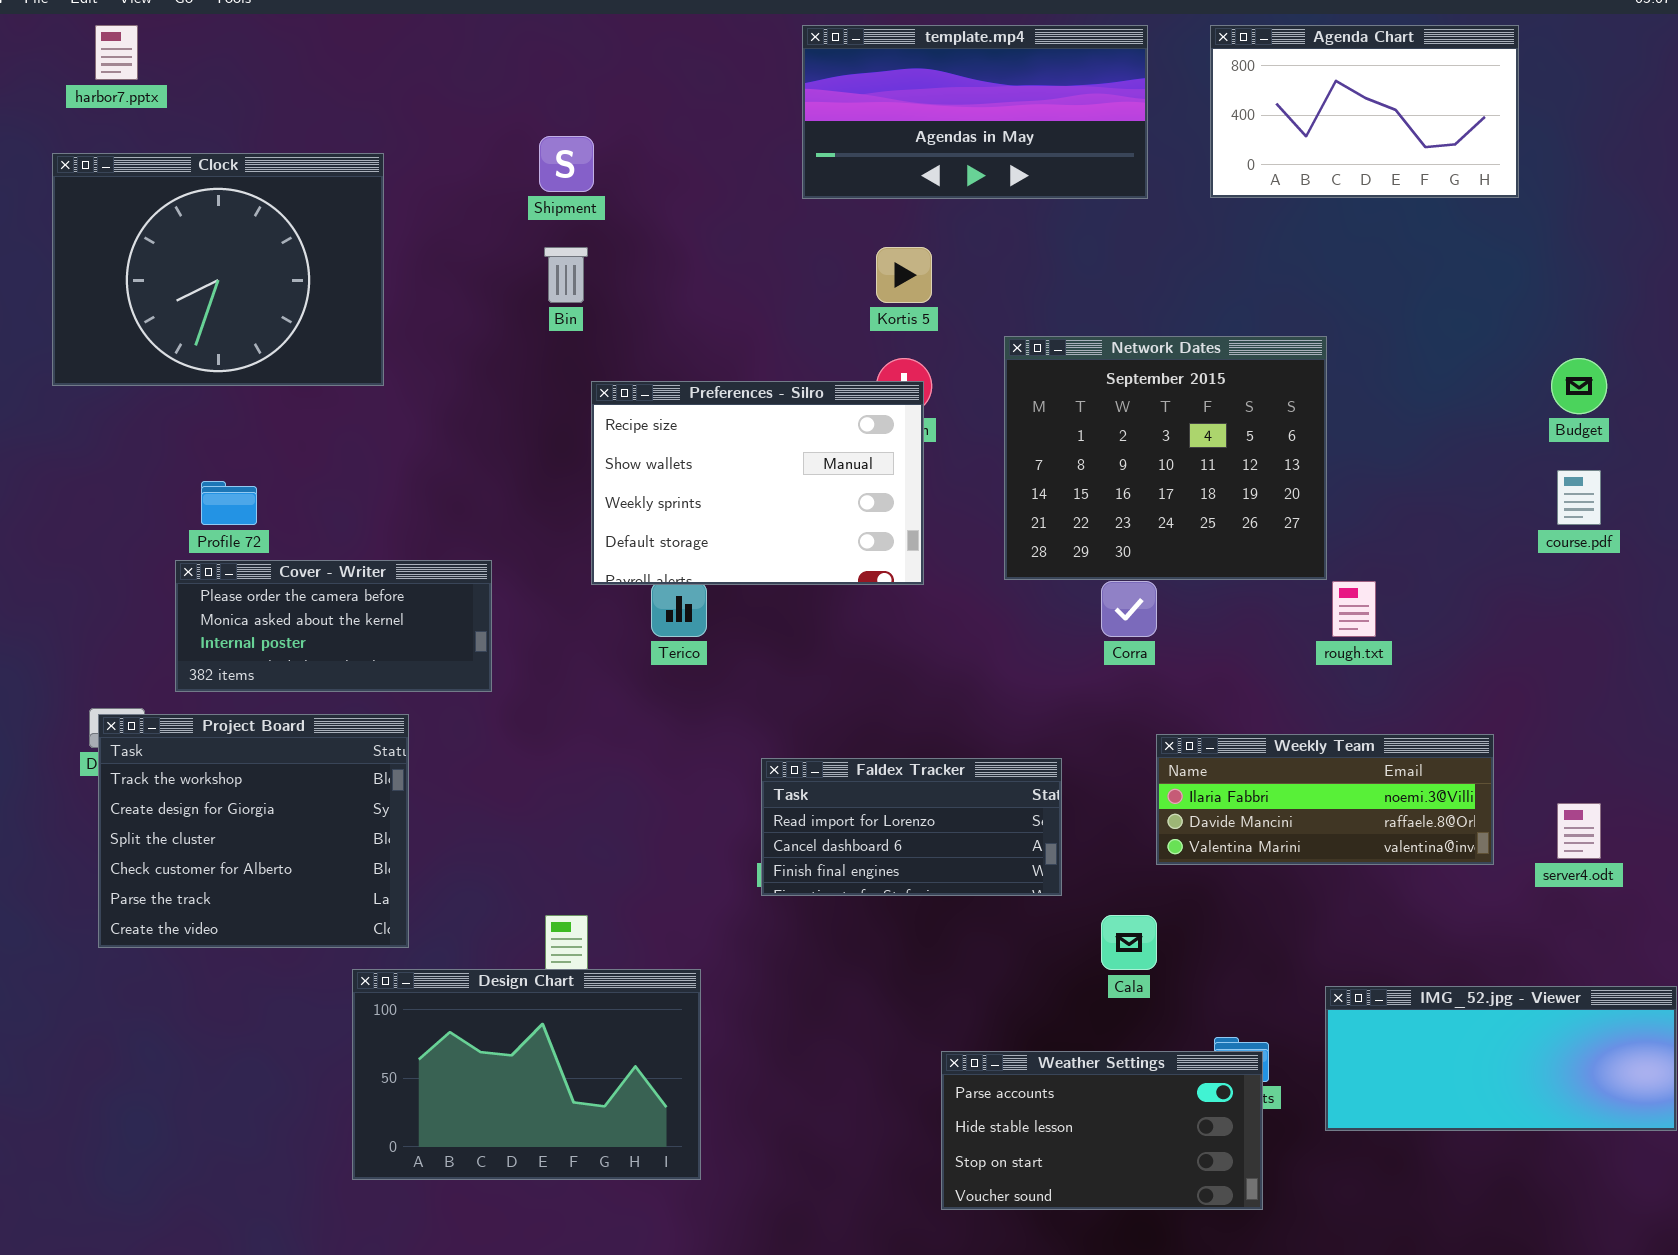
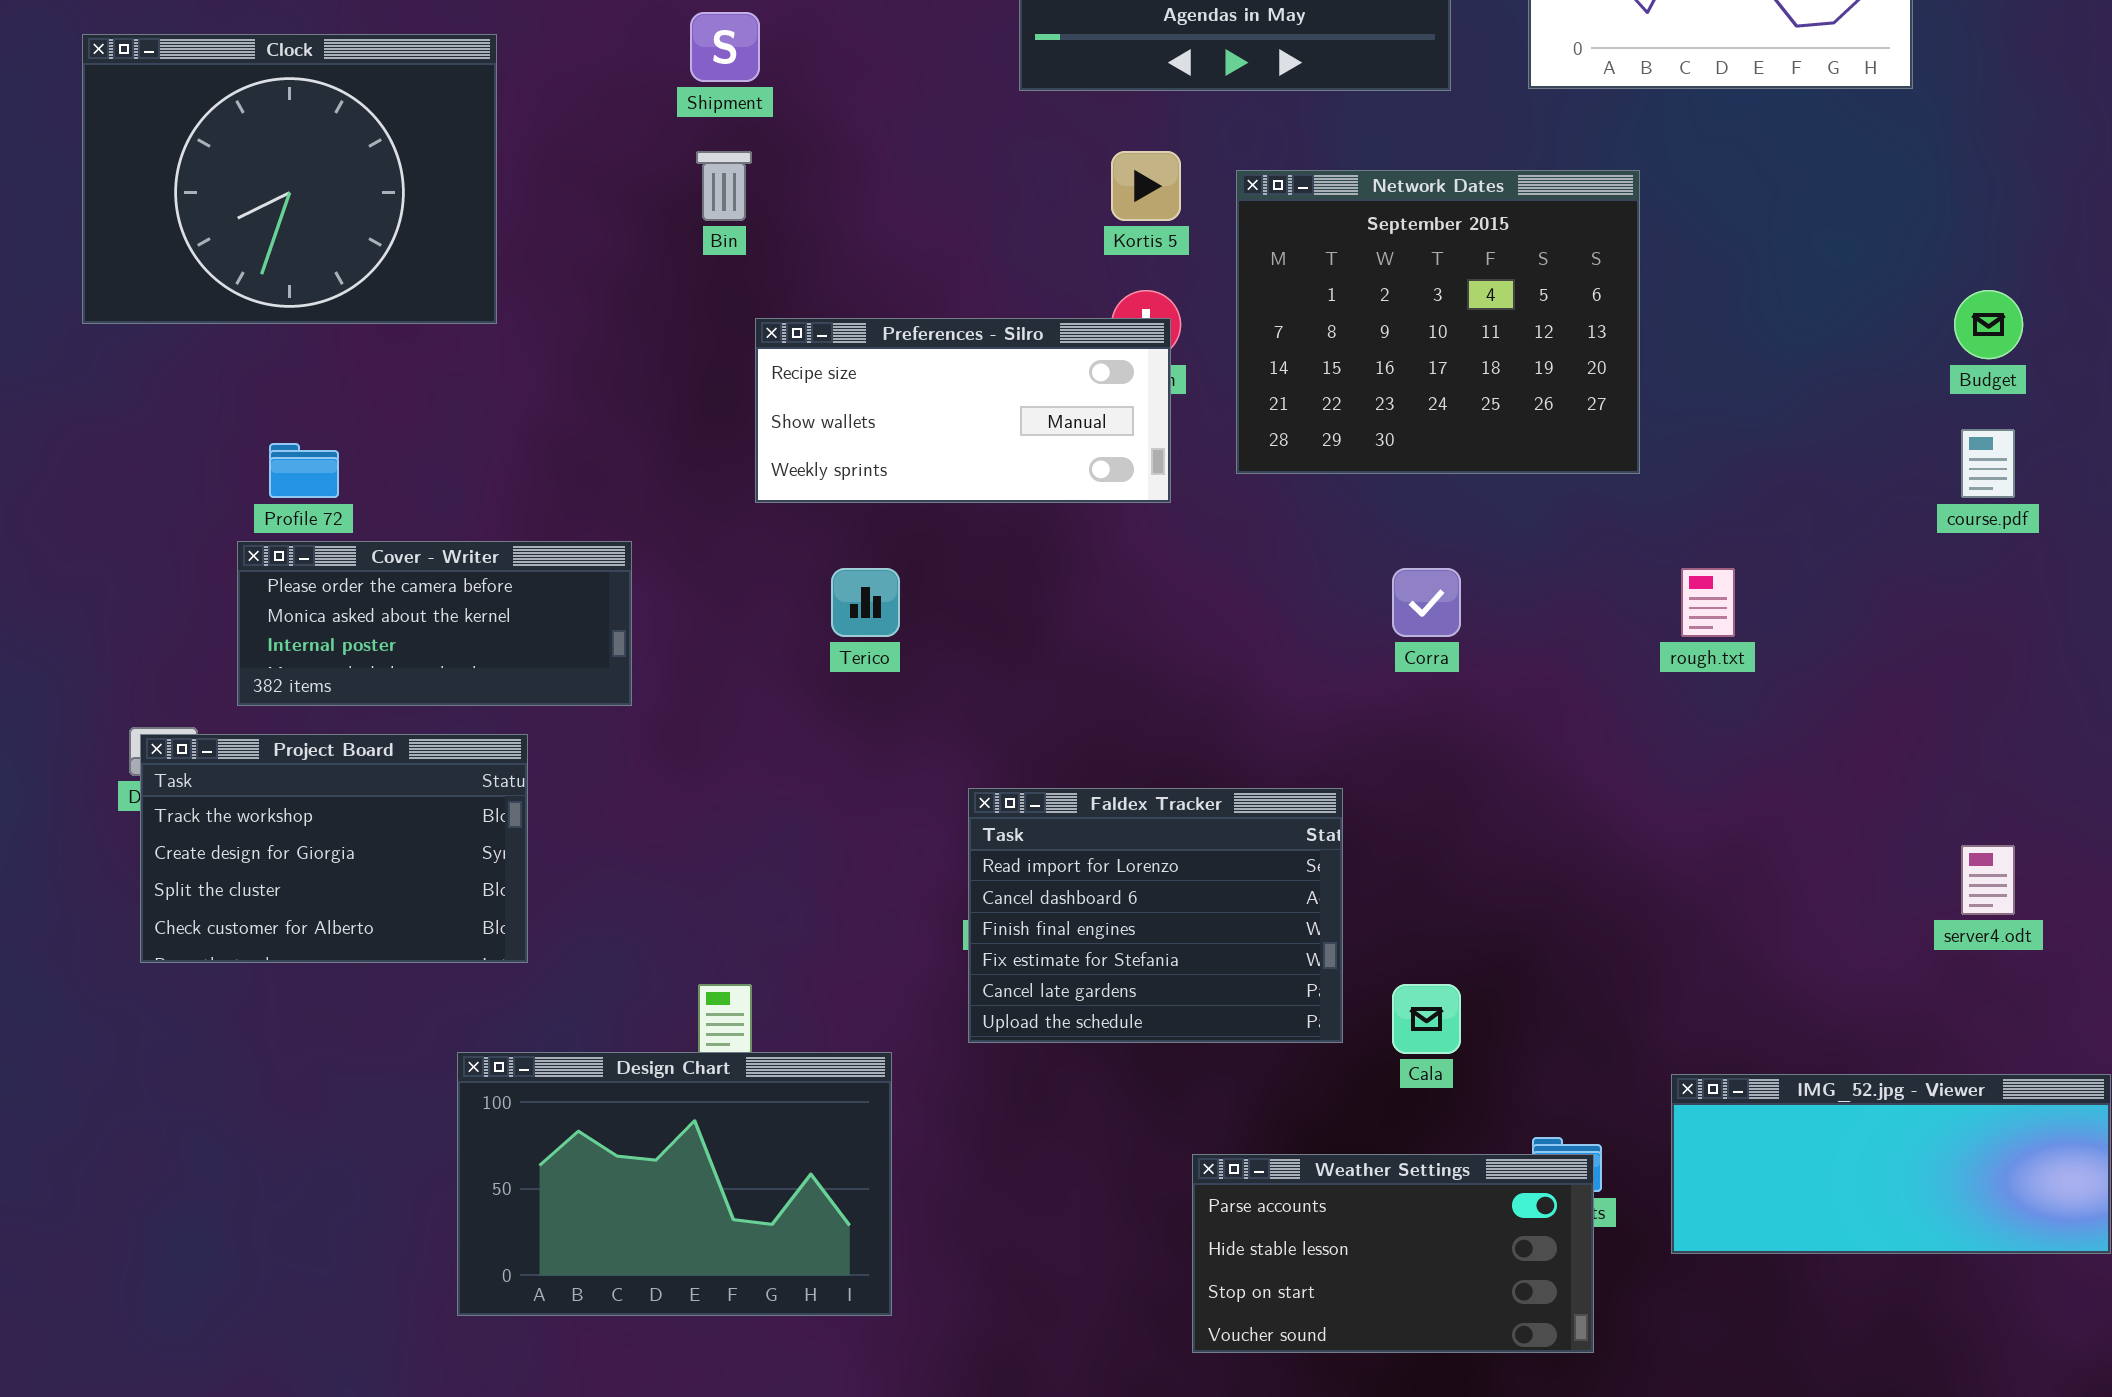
Network Dates: [1004,336,1327,580] -> [1236,170,1640,474], moved
Preferences - Silro: [591,381,924,585] -> [755,318,1171,503], resized
Project Board: [98,714,409,948] -> [140,734,528,963], resized
Weekly Team: [1156,734,1494,865] -> none, closed
Faldex Tracker: [761,758,1062,896] -> [968,788,1343,1043], resized

